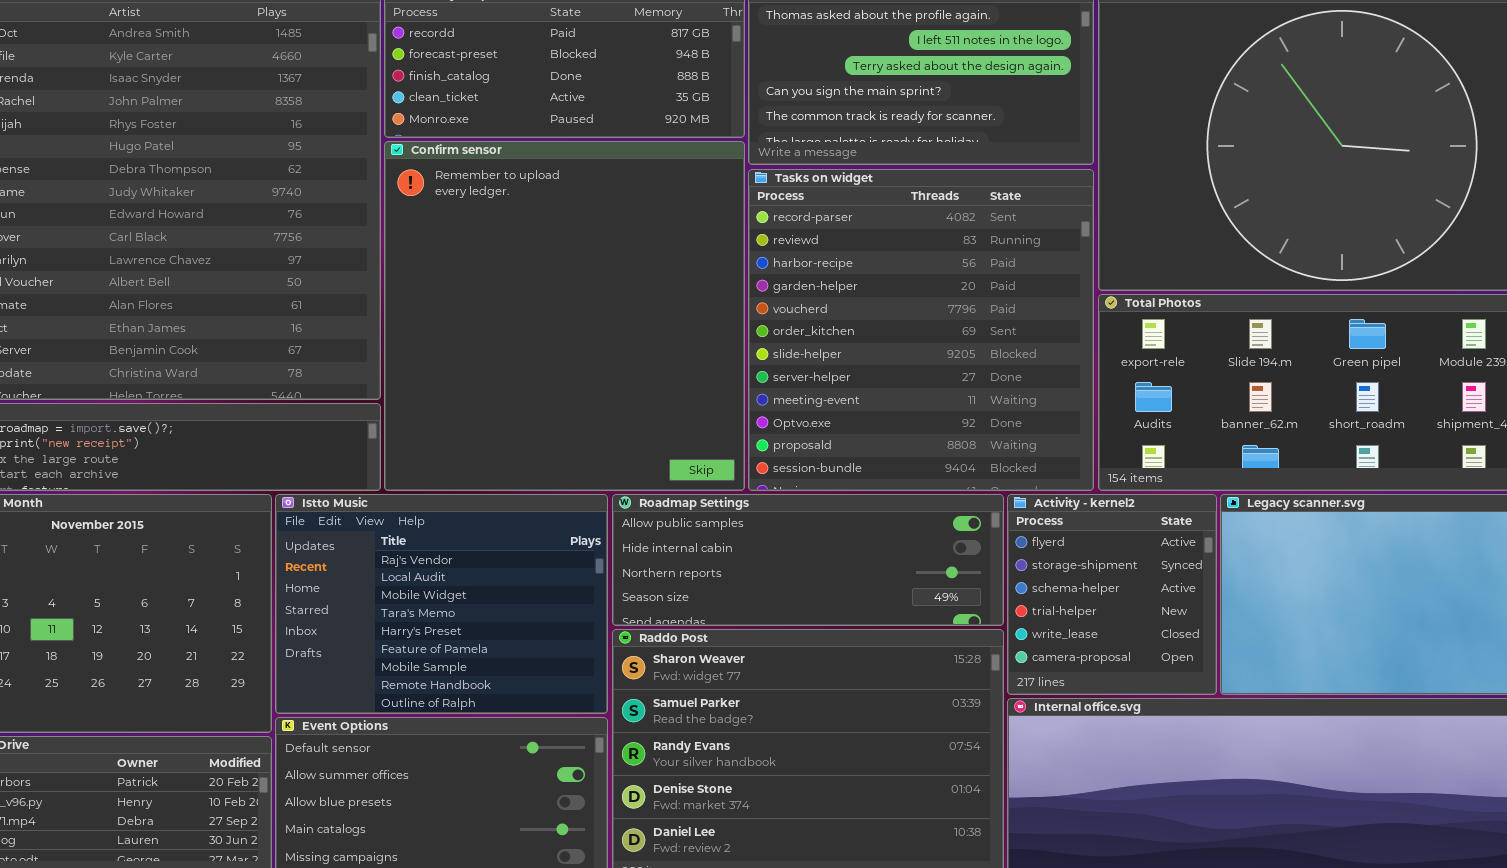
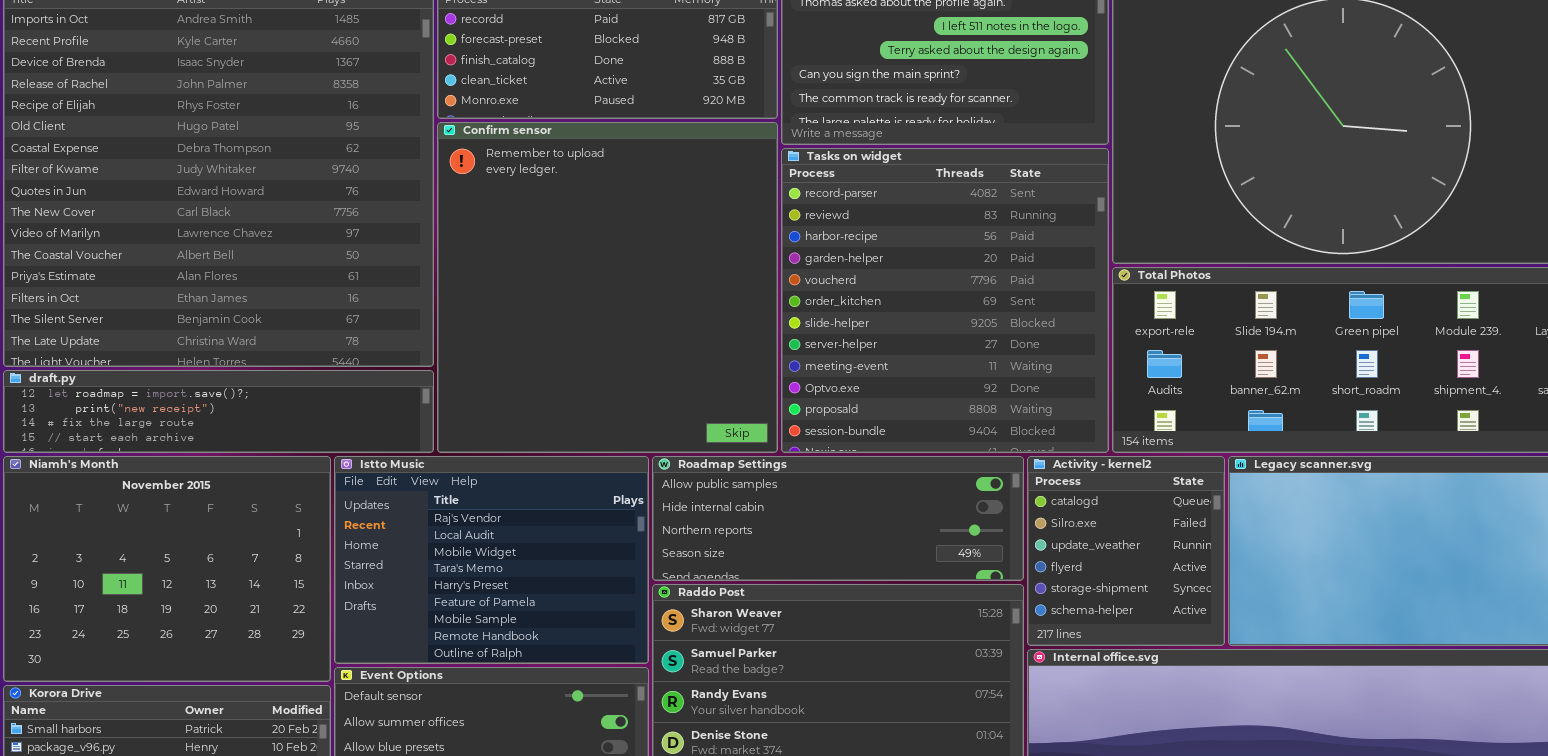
Activity - kernel2: [1007,494,1217,695] -> [1027,456,1225,646], scrolled up 3 rows

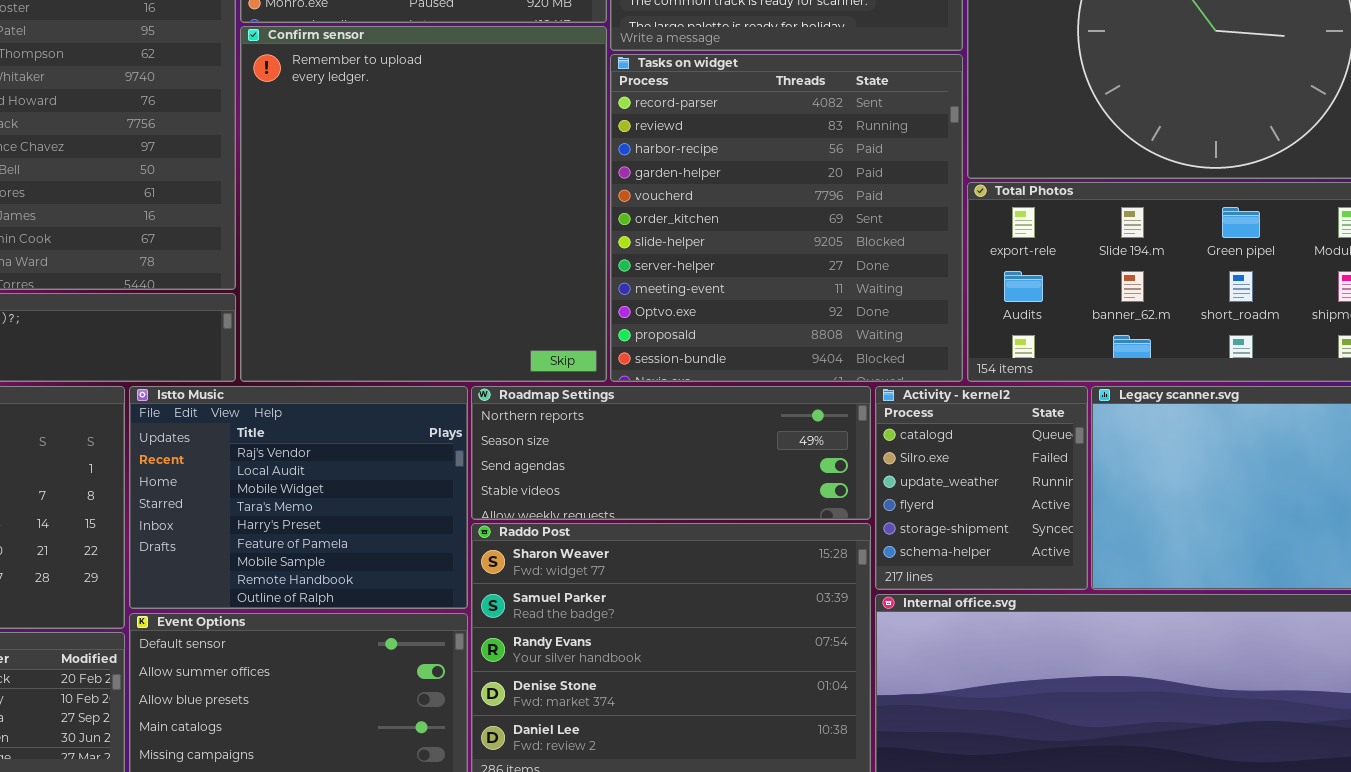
Roadmap Settings: [652,456,1024,581] -> [471,386,871,520], scrolled down 2 rows

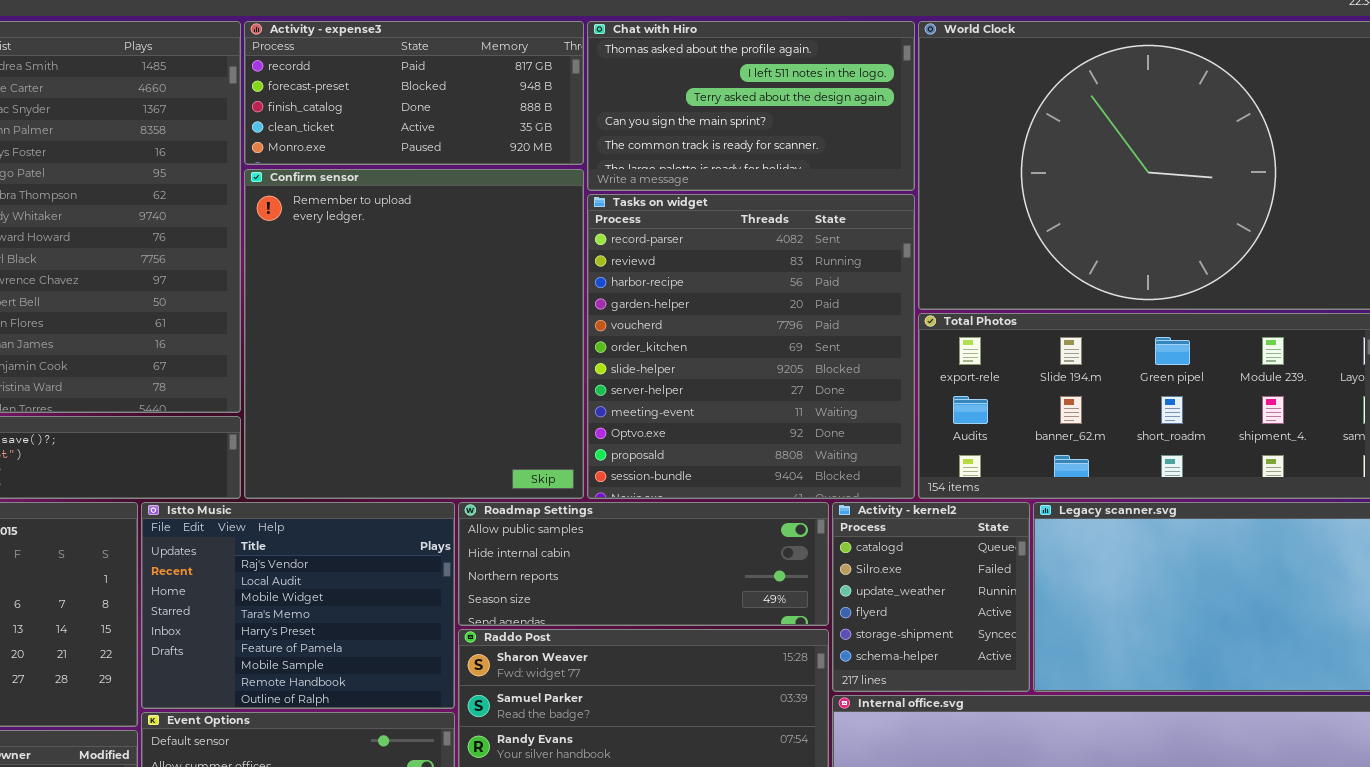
Roadmap Settings: [471,386,871,520] -> [458,502,829,626], scrolled up 2 rows

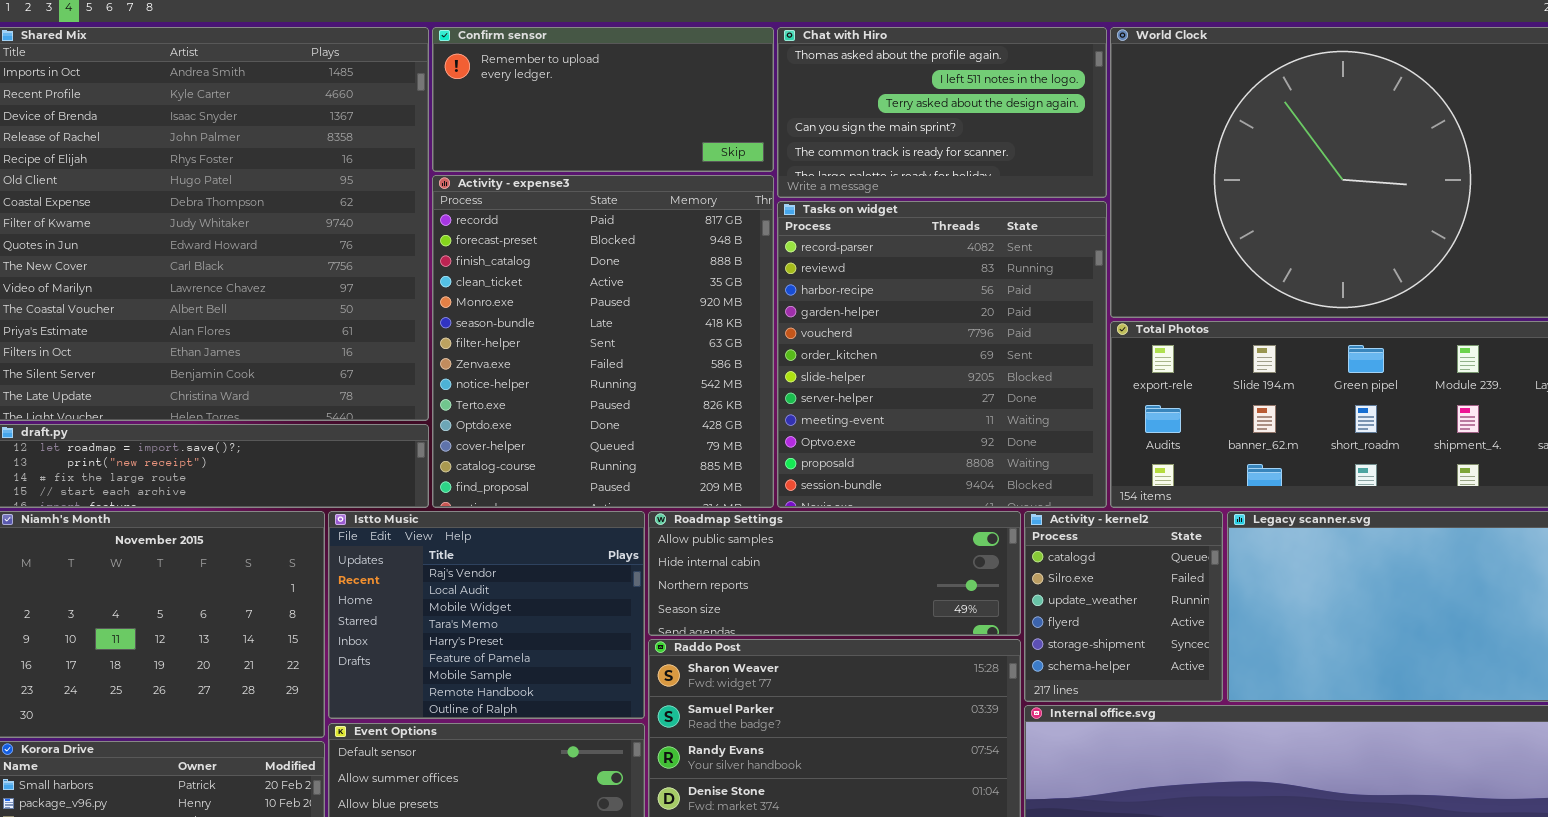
Activity - expense3: [244,21,584,165] -> [432,175,774,508], moved, resized
Confirm sensor: [244,169,584,499] -> [432,27,774,172], moved, resized

